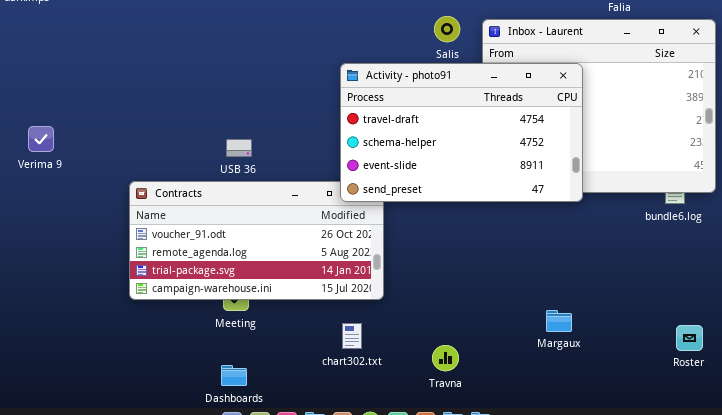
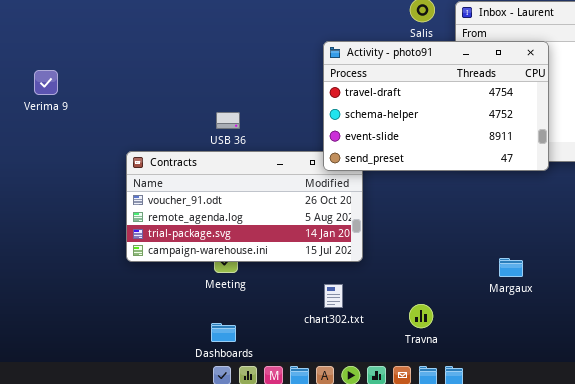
Verima 9: [28,126,54,152] -> [34,70,58,95], moved
Margaux: [546,310,572,332] -> [499,258,523,277], moved

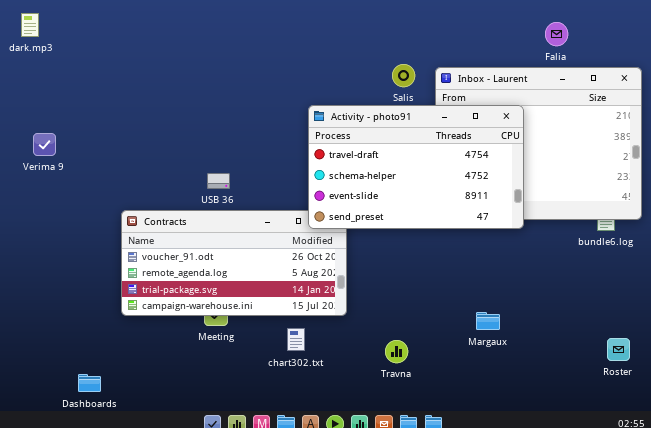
chart302.txt: [324,284,343,308] -> [287,328,305,351], moved
Travna: [409,304,433,328] -> [385,340,408,363], moved
Dashboards: [211,323,236,342] -> [78,374,101,392], moved

